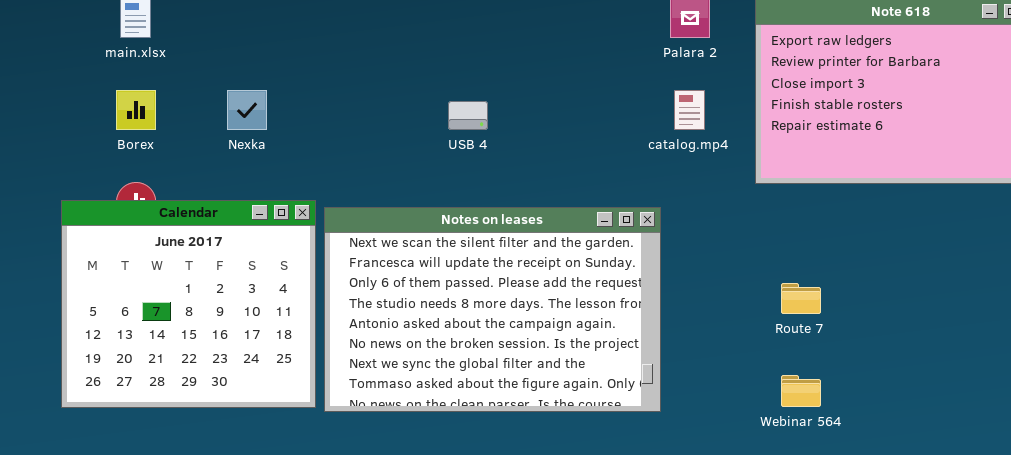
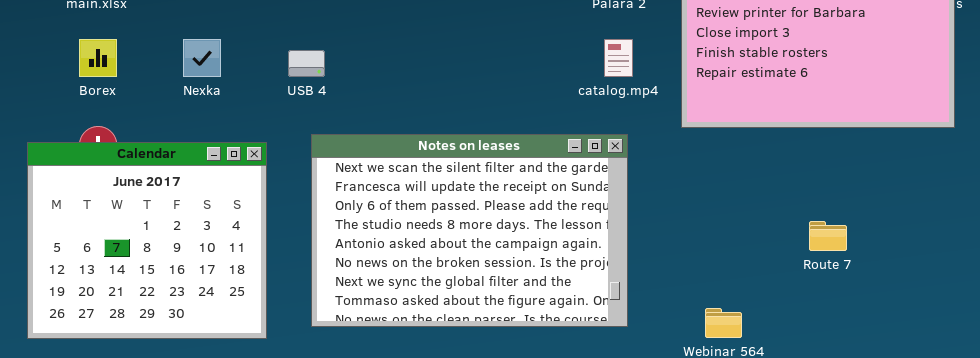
USB 4: [448,101,488,130] -> [288,50,325,77], moved
Notes on leases: [324,207,661,412] -> [311,134,628,327], moved
Route 7: [781,283,821,314] -> [809,221,847,251], moved

